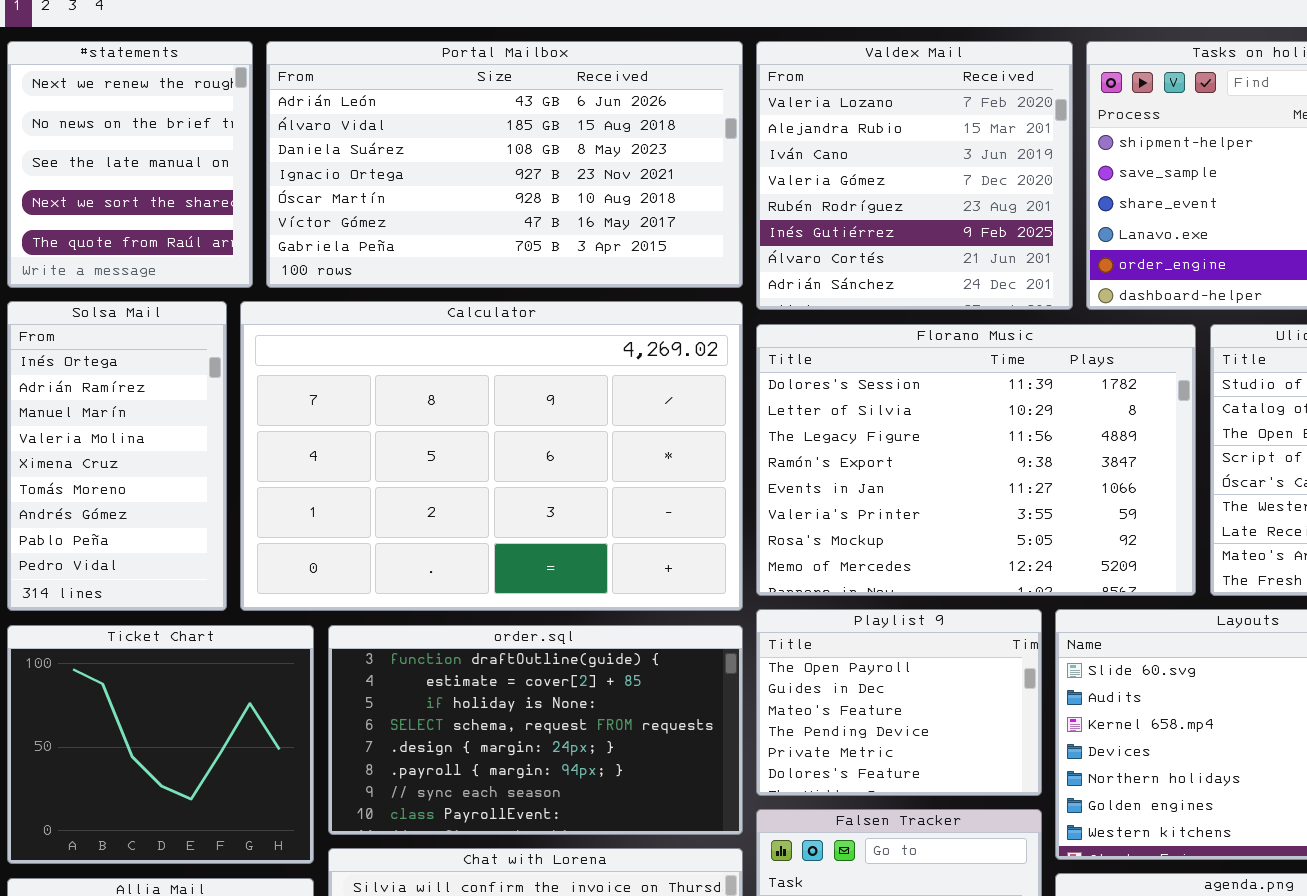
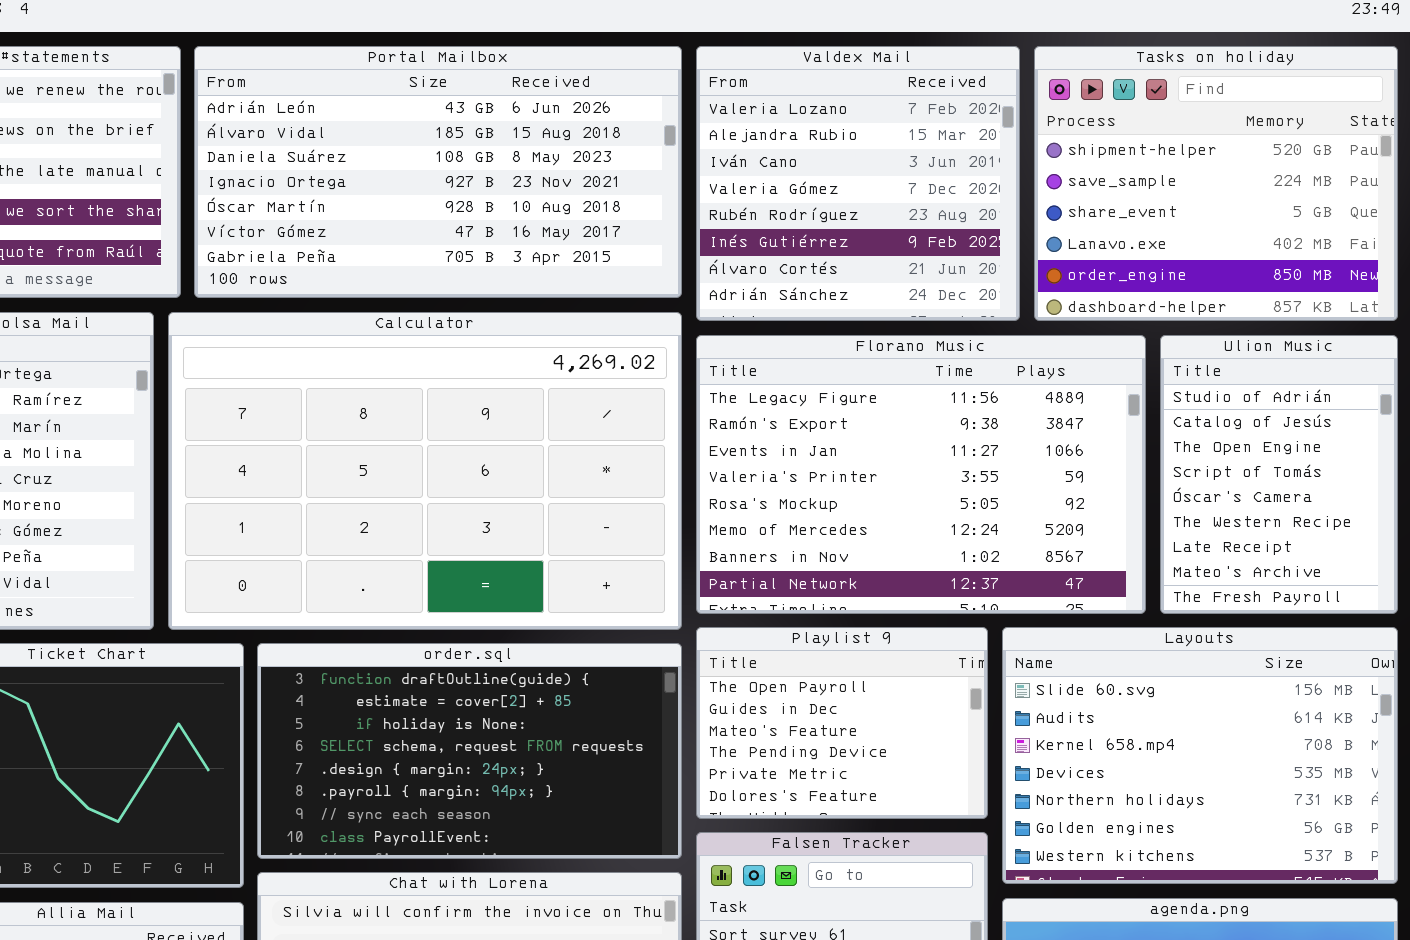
Florano Music: [756,324,1196,596] -> [696,335,1146,614], scrolled down 2 rows

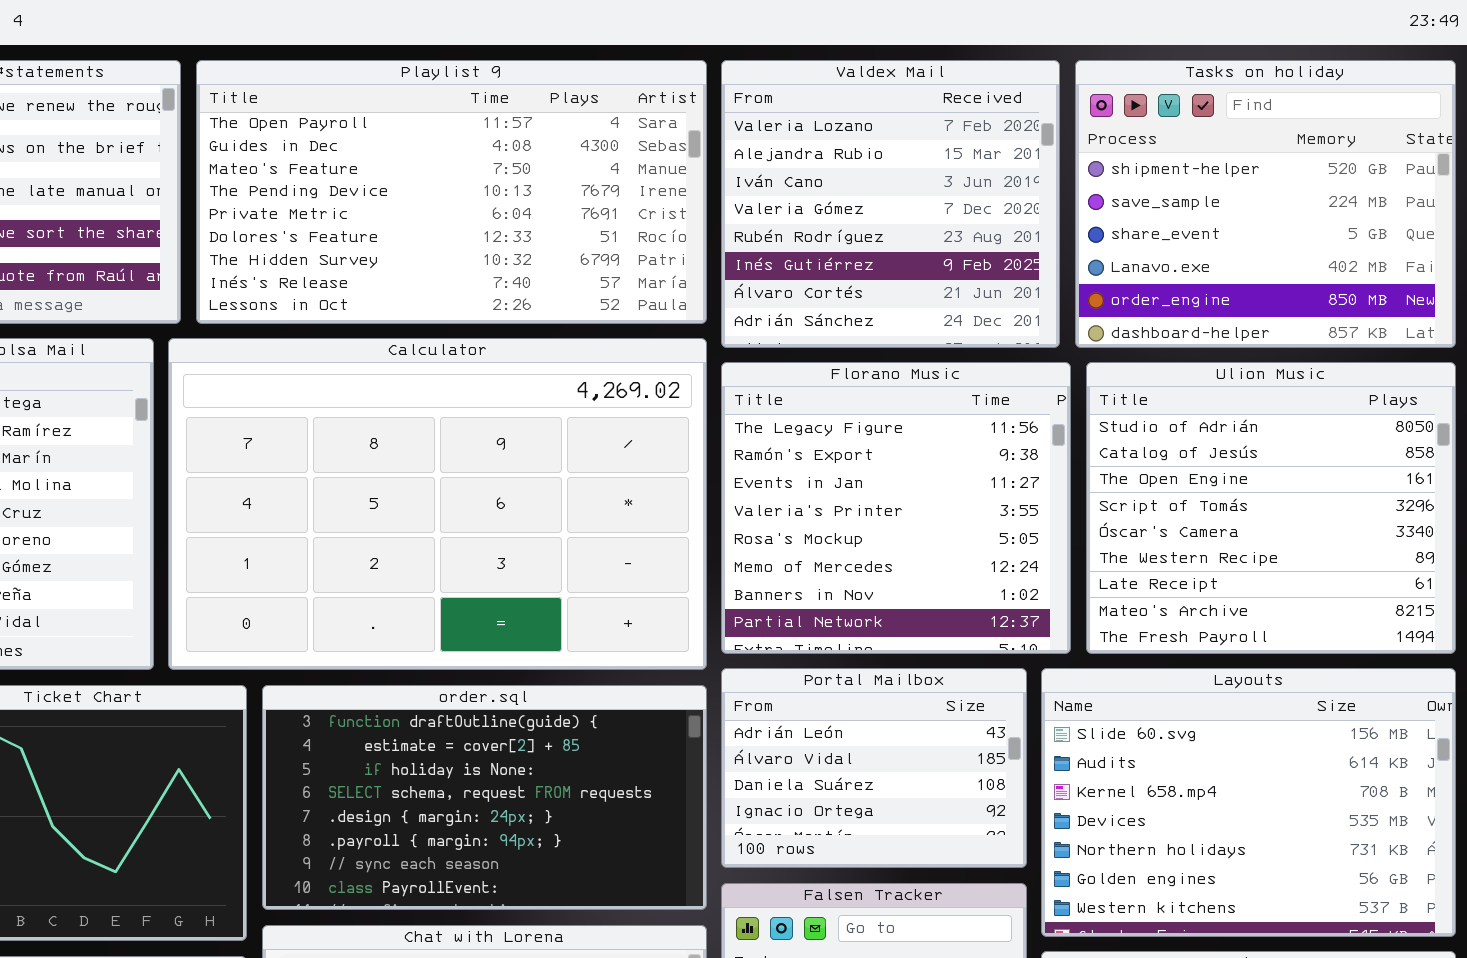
Portal Mailbox: [194,46,682,298] -> [721,668,1027,868], moved, resized
Florano Music: [696,335,1146,614] -> [721,362,1071,654], resized
Ulion Music: [1160,335,1398,614] -> [1086,362,1456,654], resized
Playlist 9: [696,627,988,819] -> [196,60,707,324], moved, resized

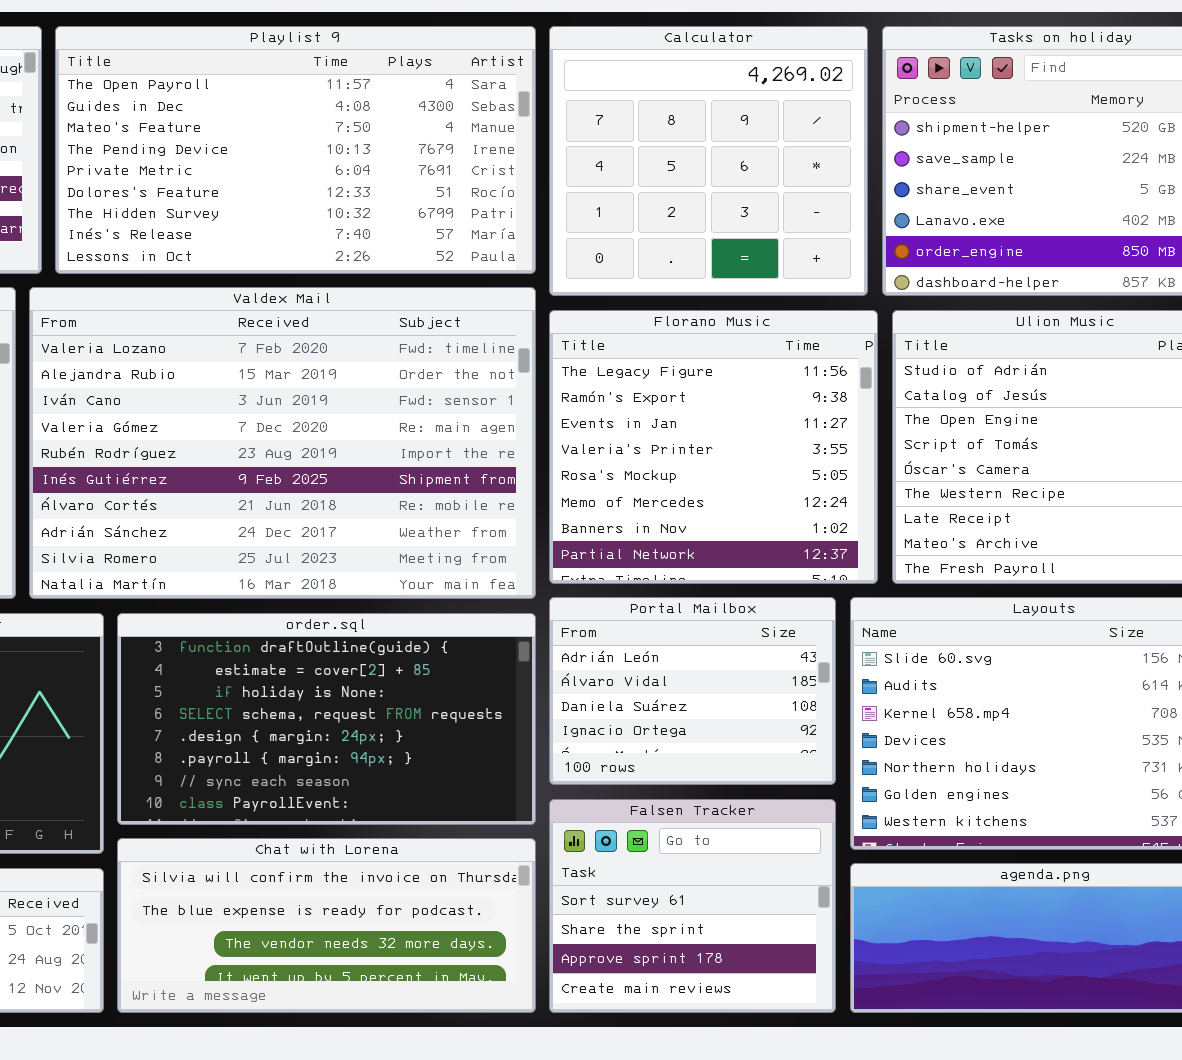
Valdex Mail: [721,60,1060,348] -> [29,287,536,599], moved, resized
Calculator: [168,338,707,670] -> [549,26,868,296], moved, resized

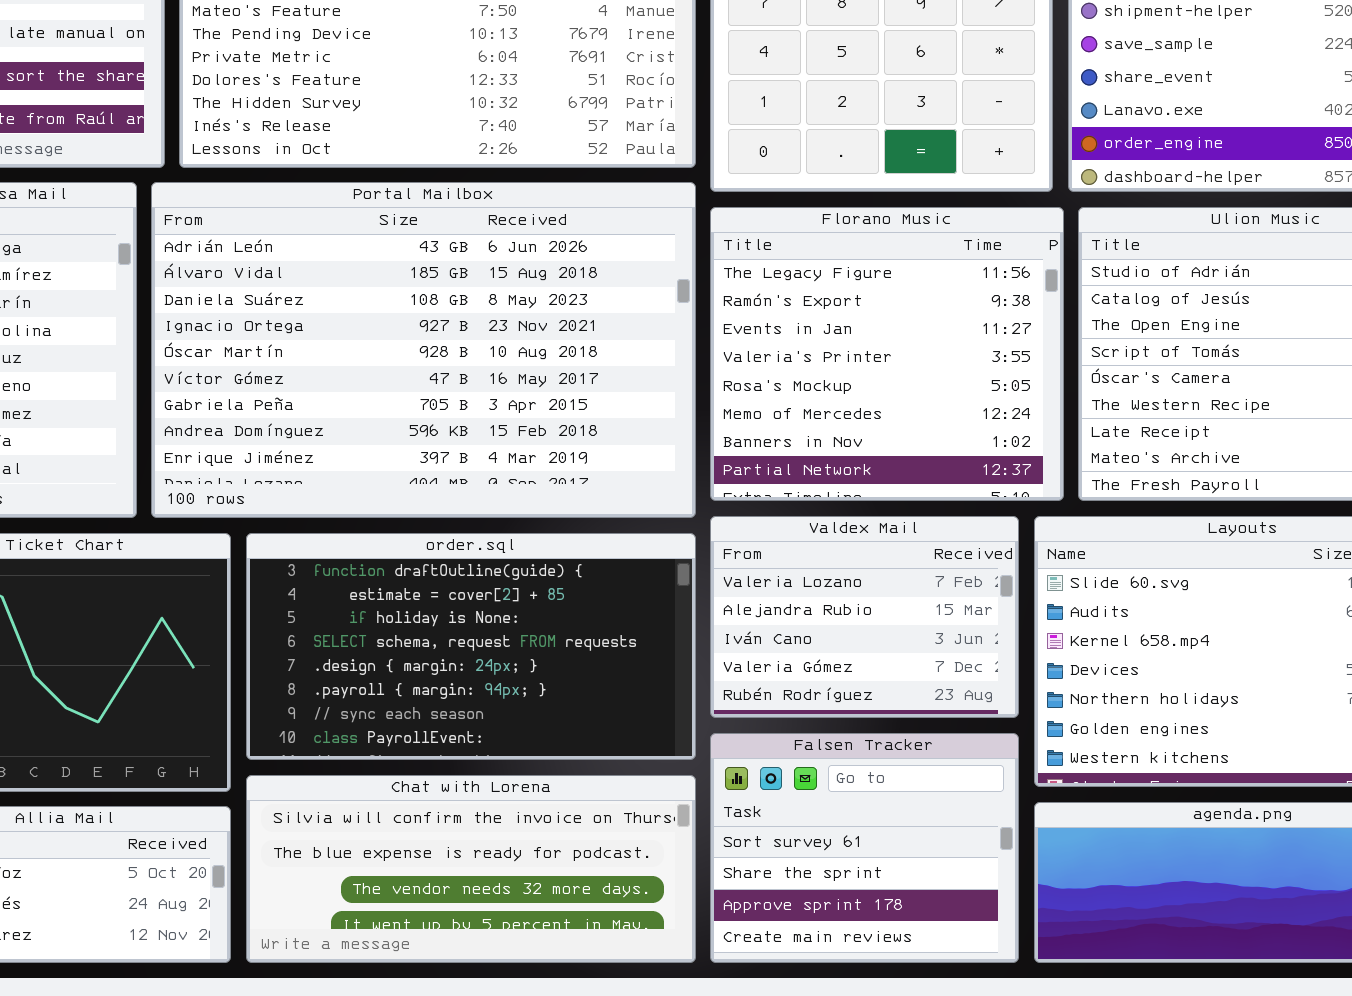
Valdex Mail: [29,287,536,599] -> [710,516,1019,718], moved, resized
Portal Mailbox: [549,597,836,785] -> [151,182,696,518], moved, resized

